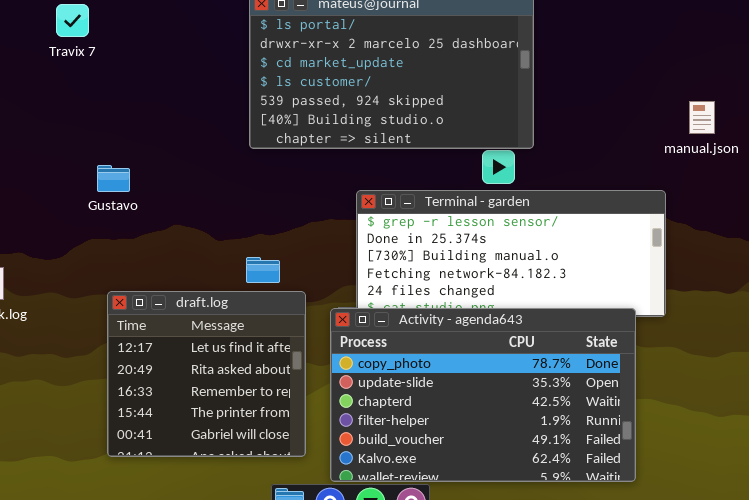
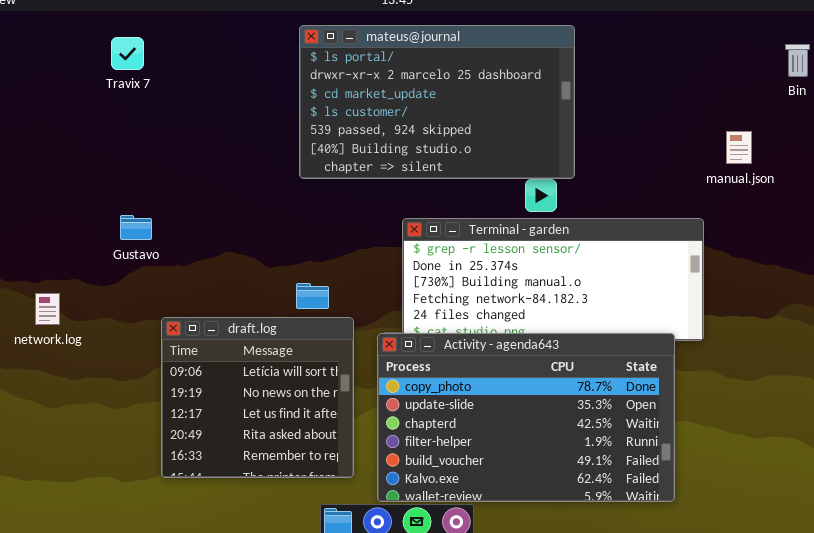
Gustavo: [97,165,130,192] -> [120,215,152,240], moved
draft.log: [107,291,306,457] -> [161,317,354,478], scrolled up 2 rows

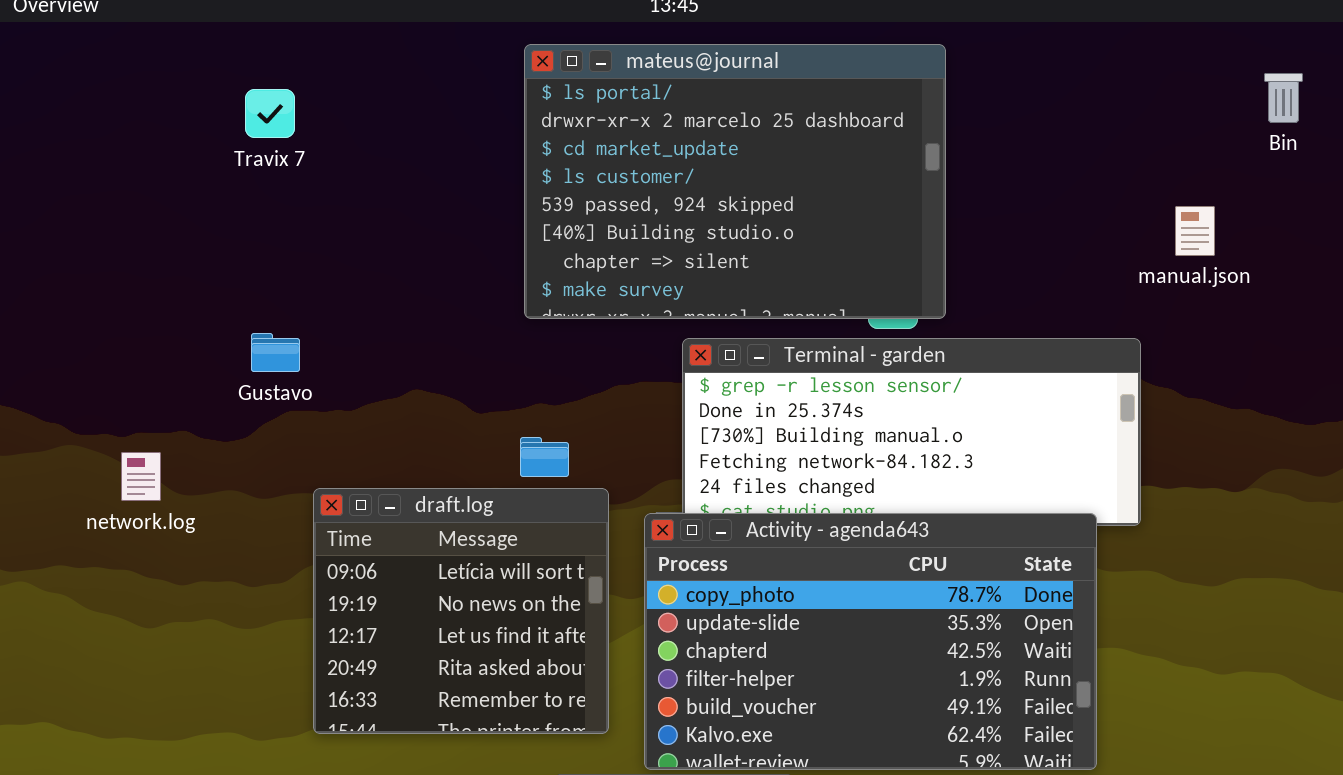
mateus@journal: [299,25,575,179] -> [524,44,946,319], resized
Travix 7: [111,37,144,70] -> [245,89,295,138], moved

